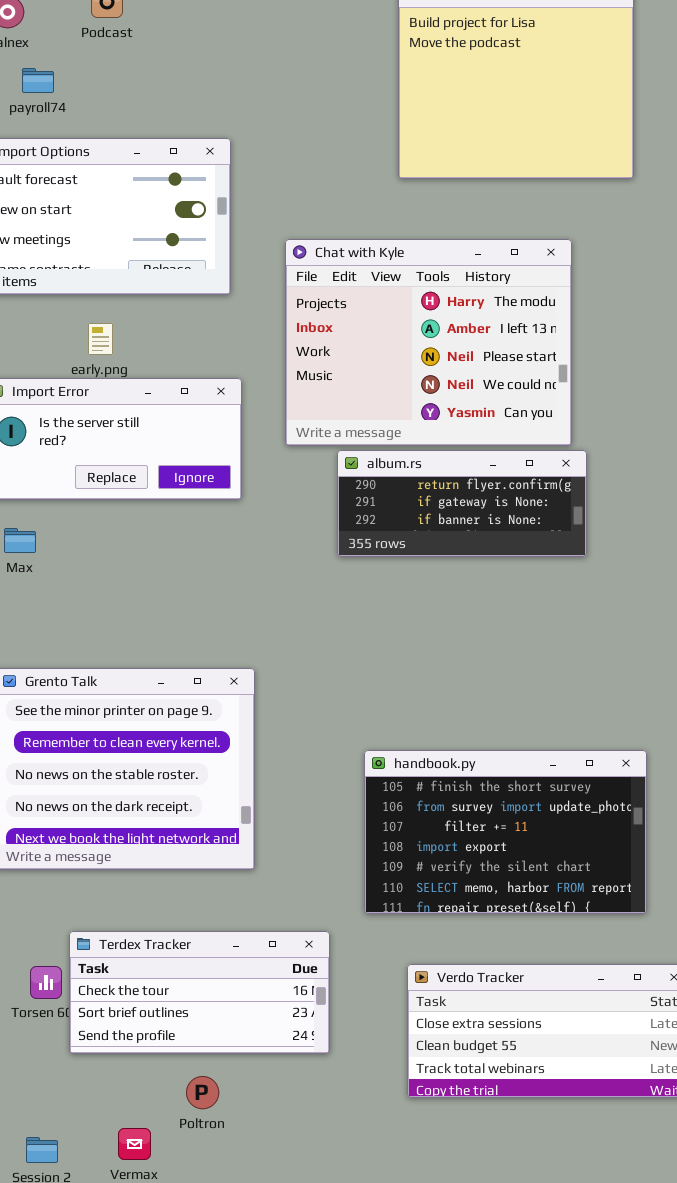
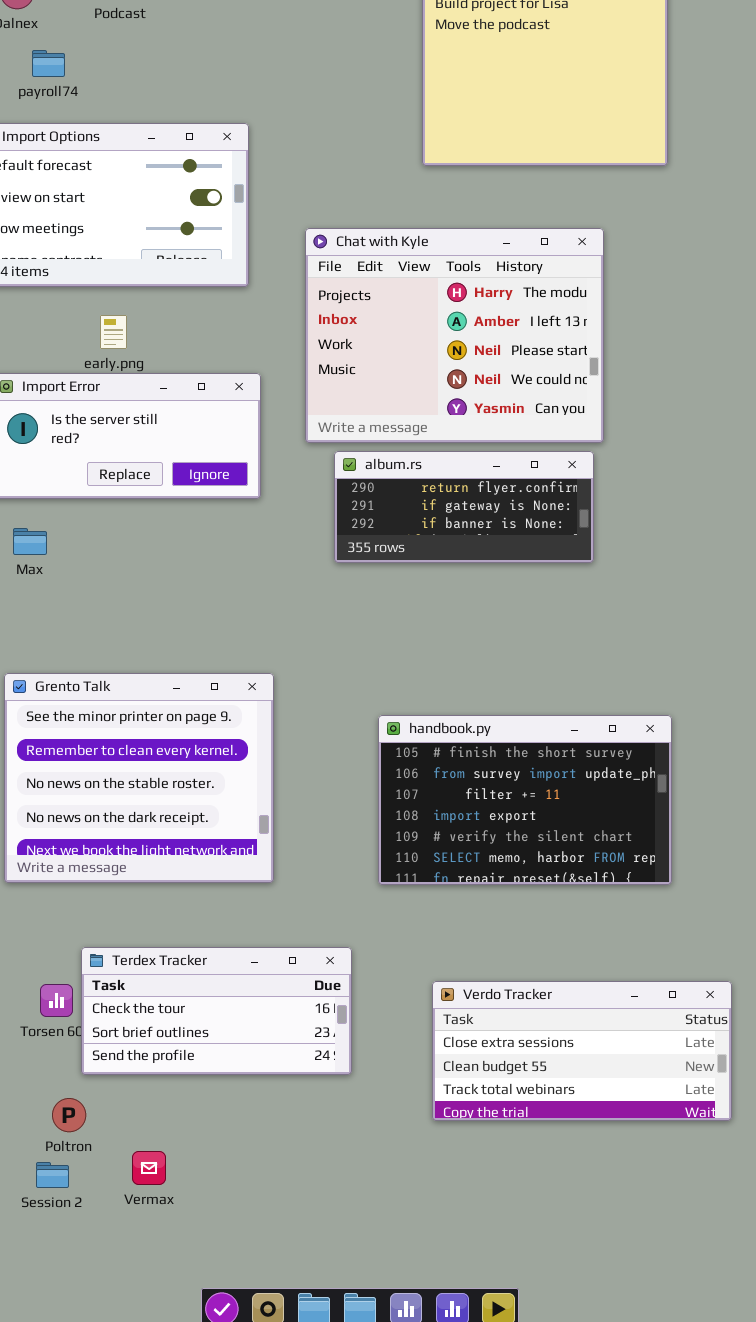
album.rs: [337,450,587,557] -> [334,451,594,563], moved
handbook.py: [364,750,647,914] -> [378,715,672,885], moved
Poltron: [186,1076,219,1109] -> [52,1098,86,1132], moved

